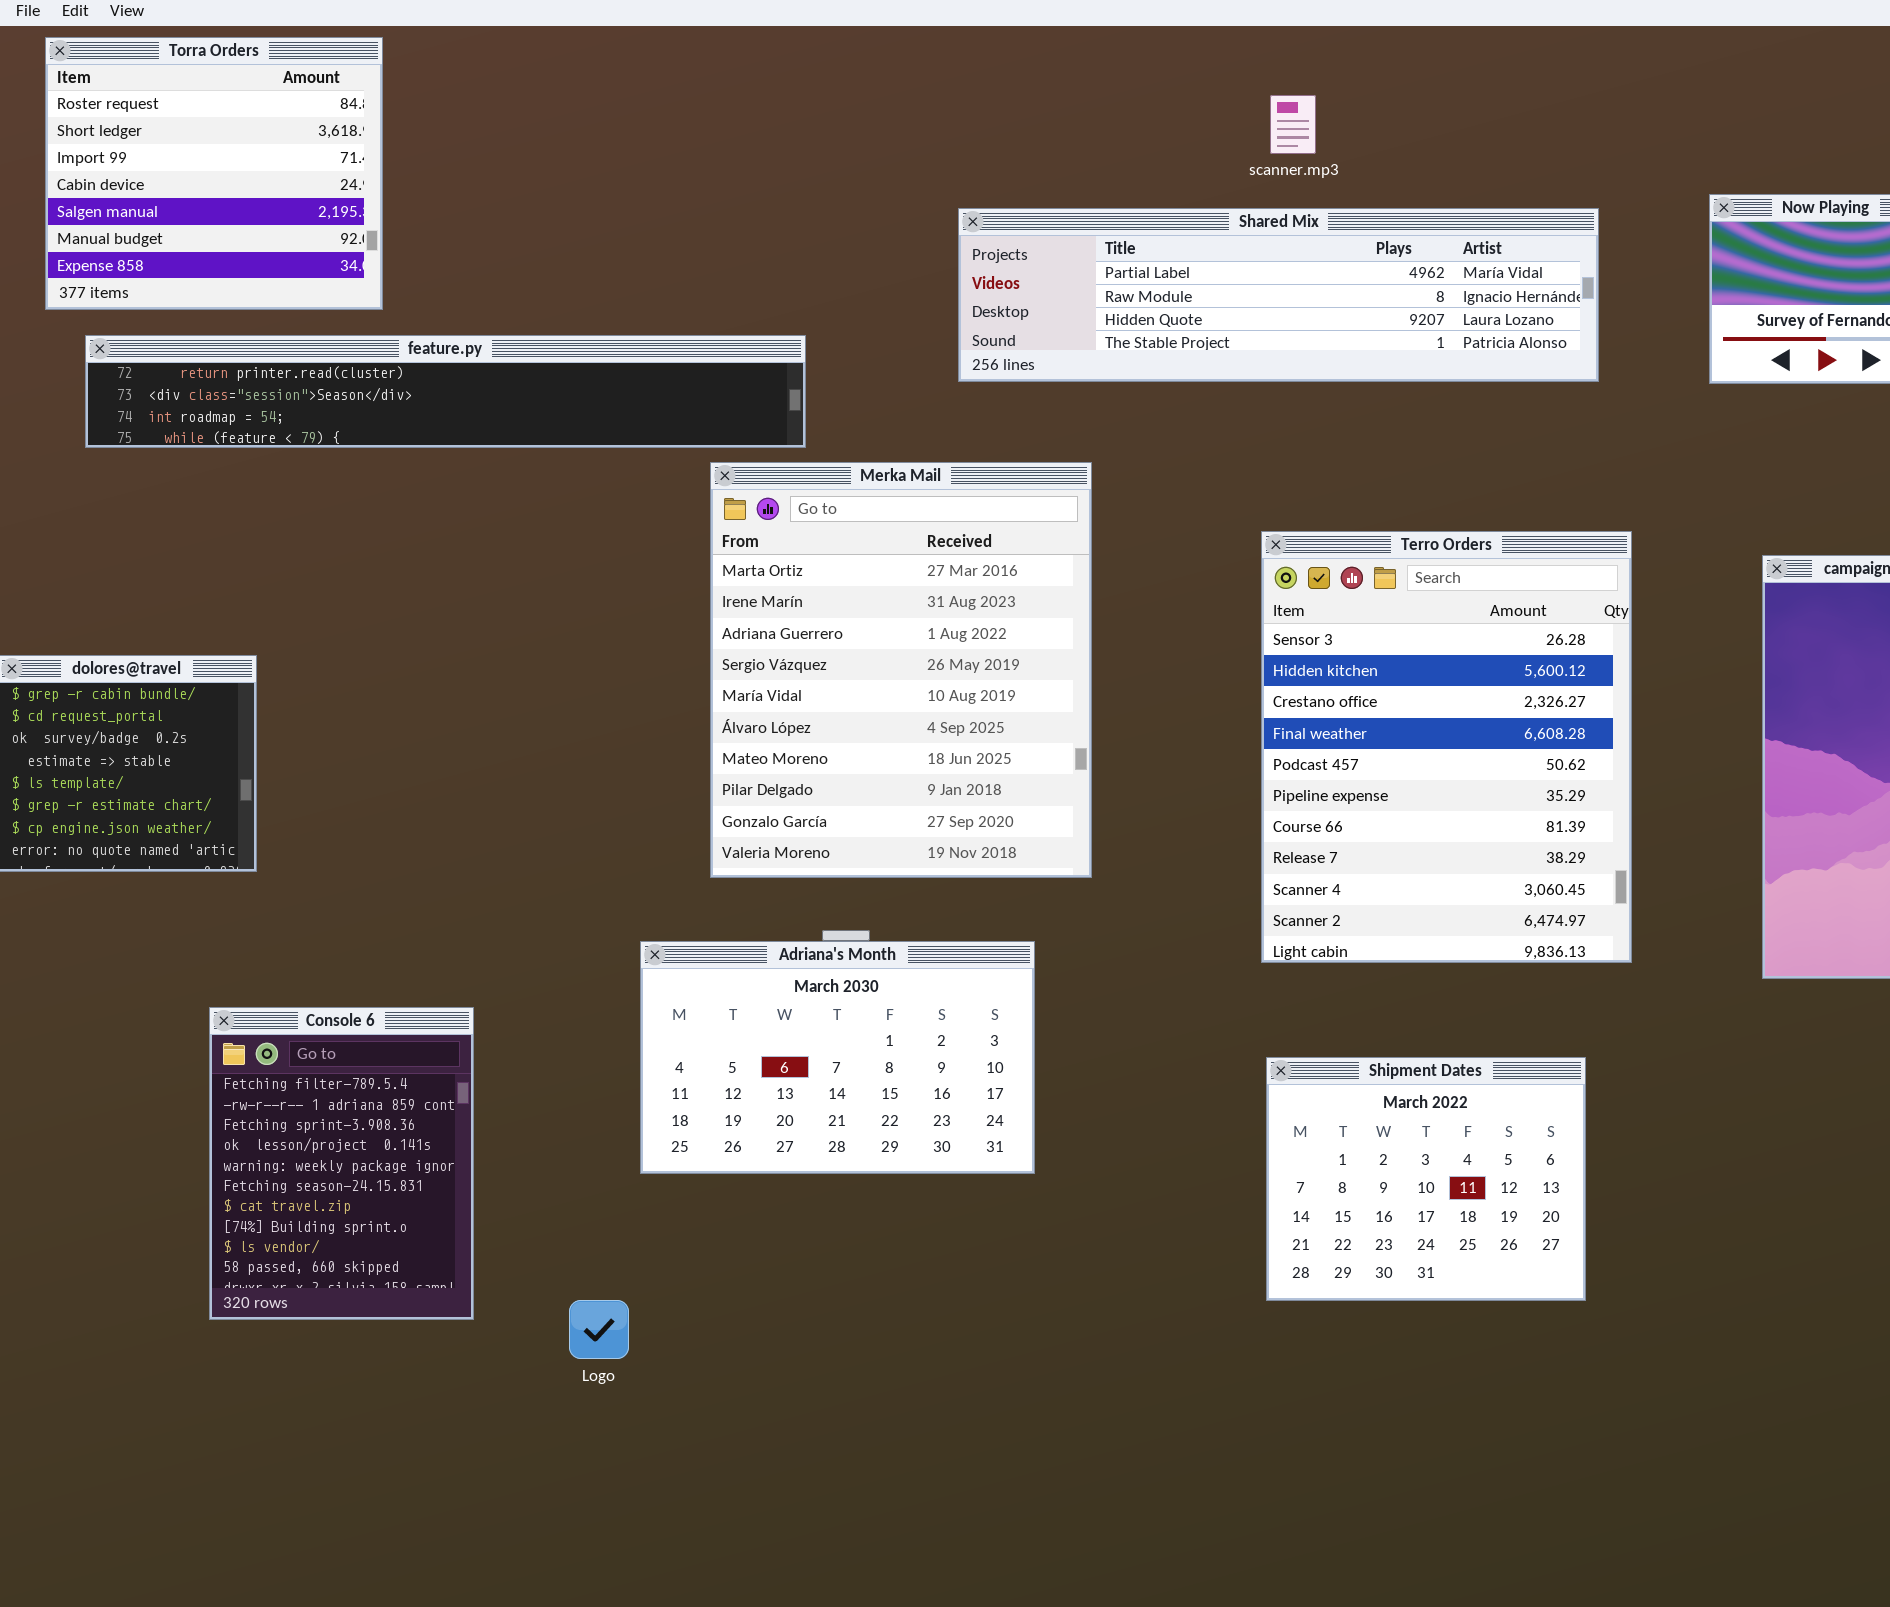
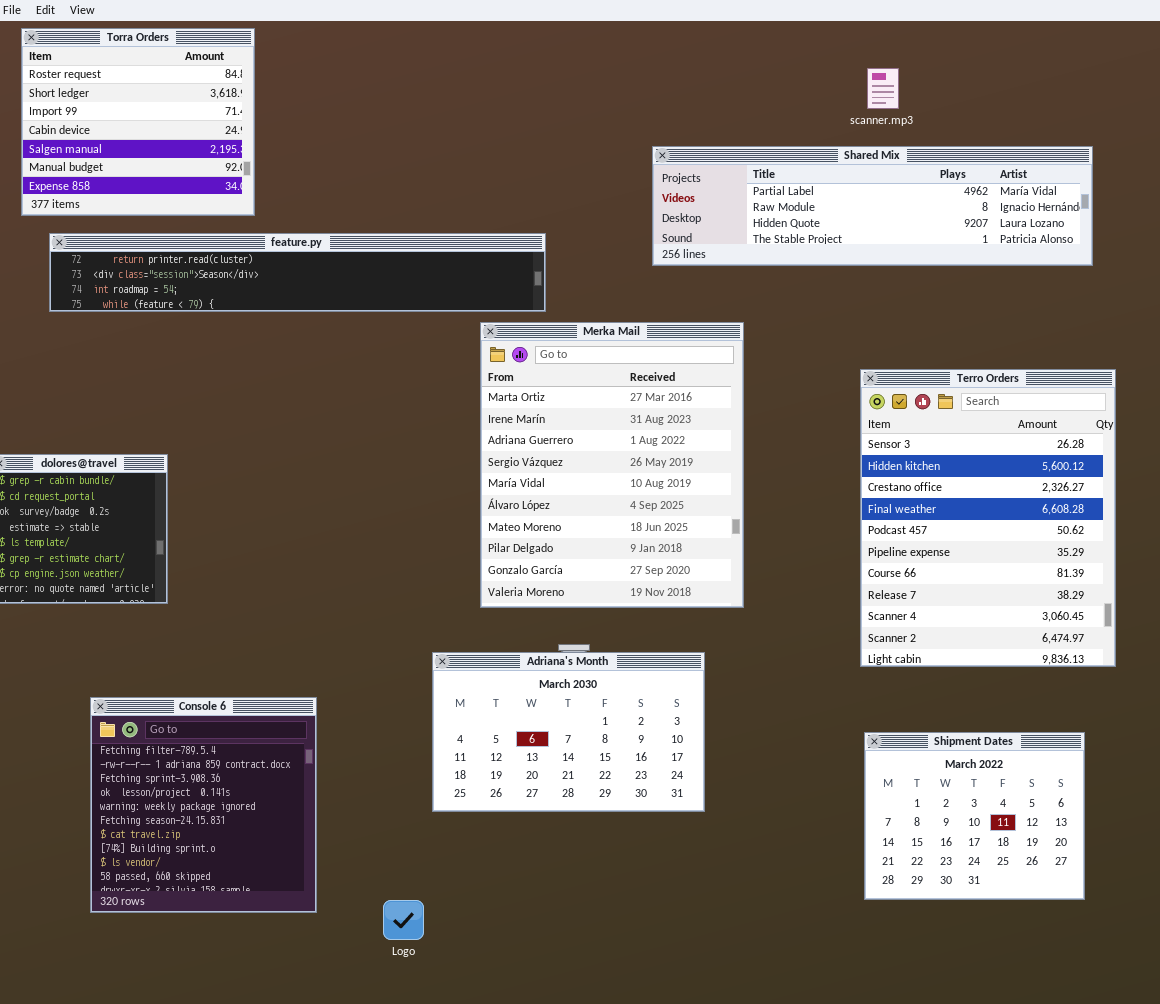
Console 6: [209,1007,474,1320] -> [90,697,317,913], resized

